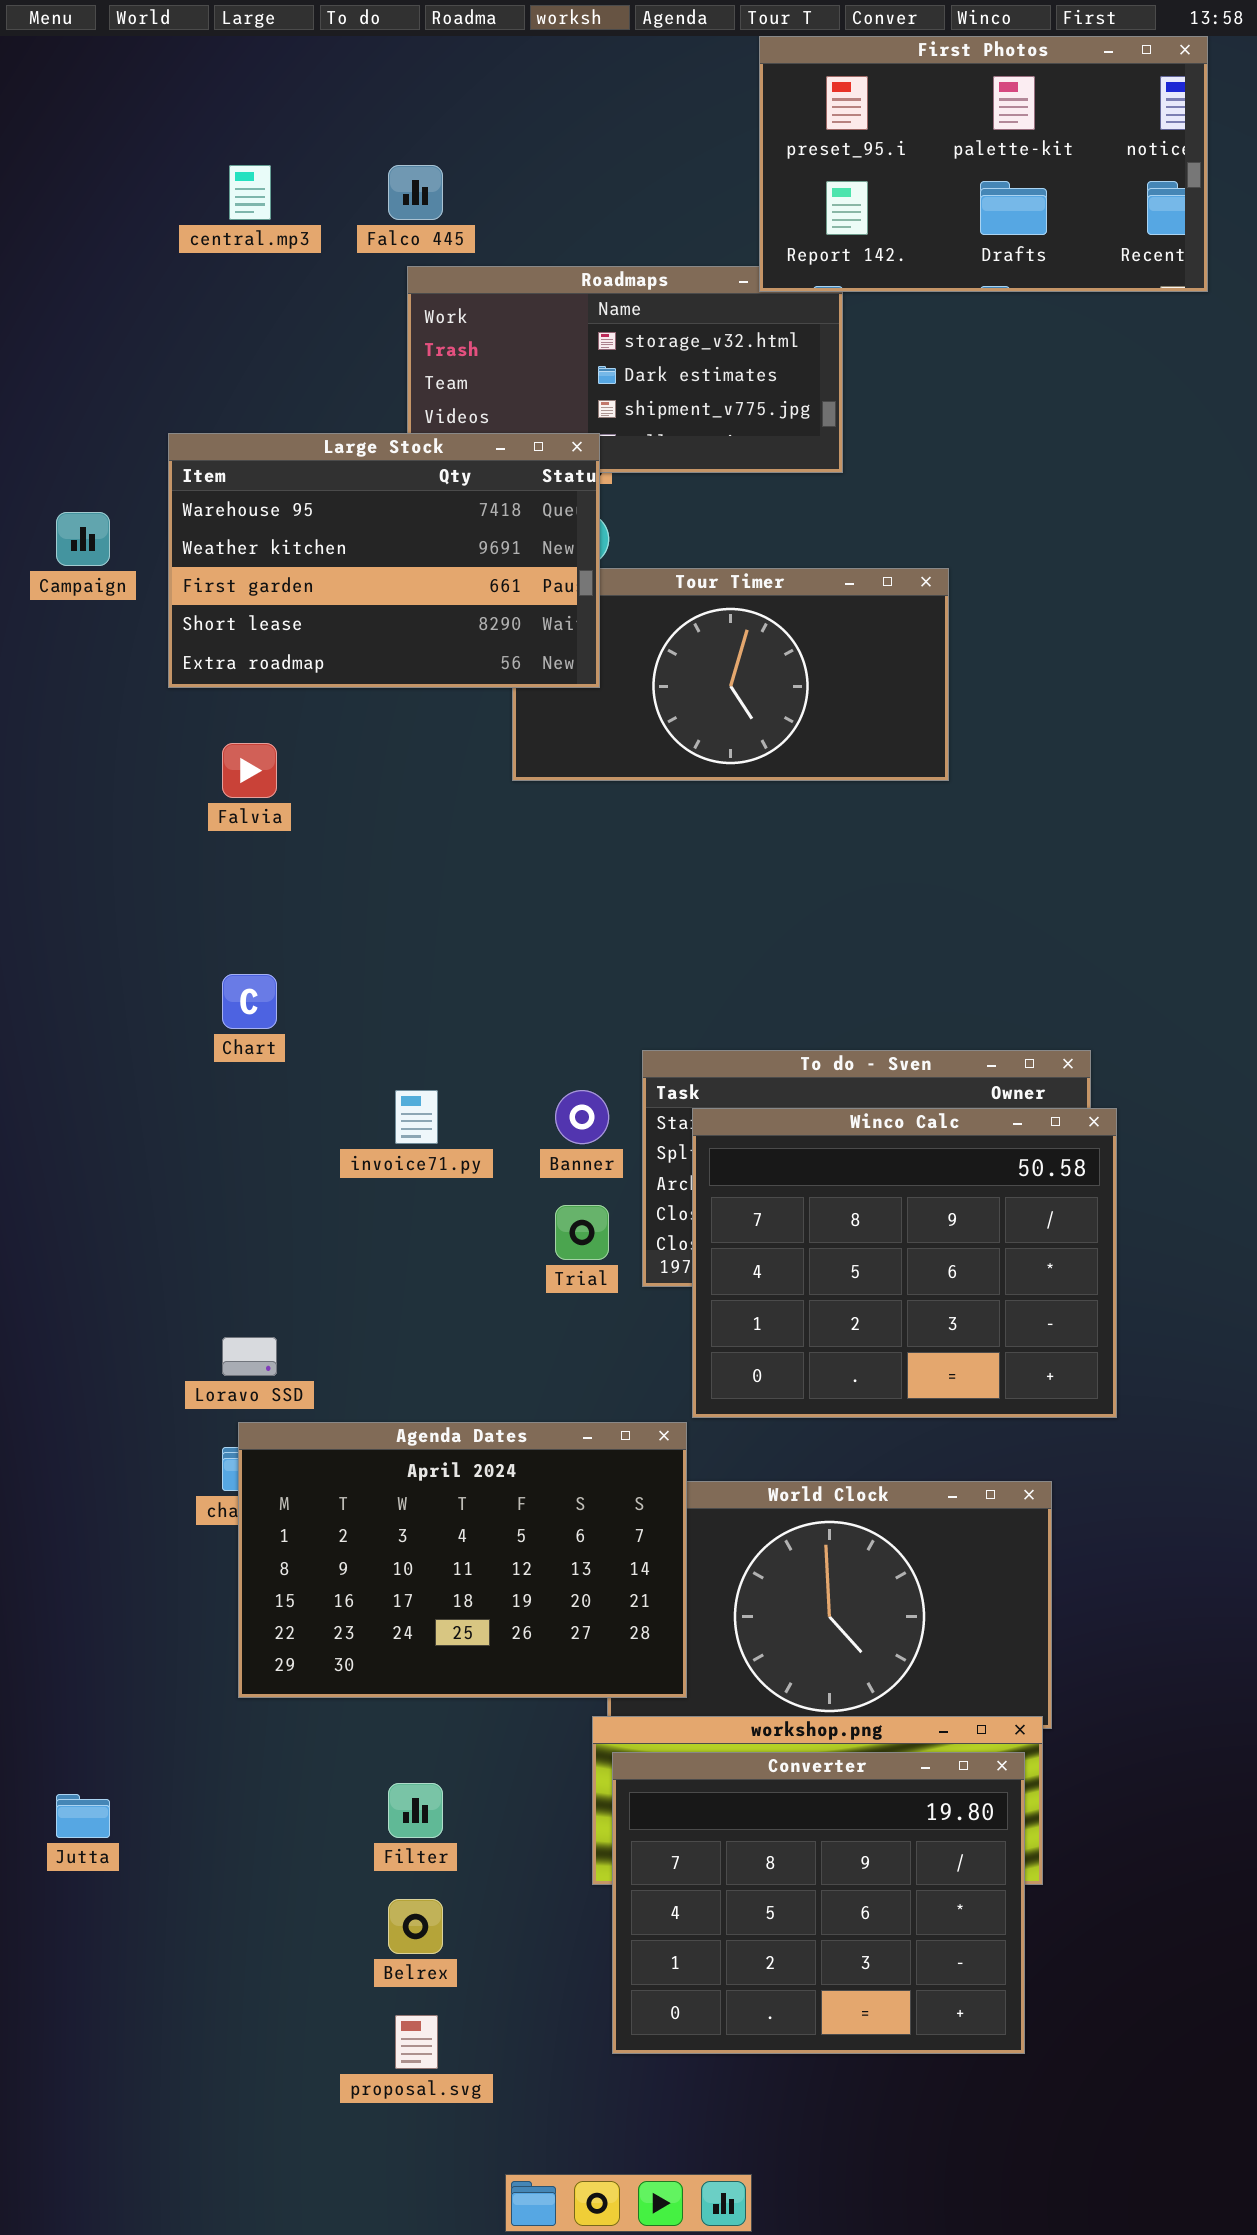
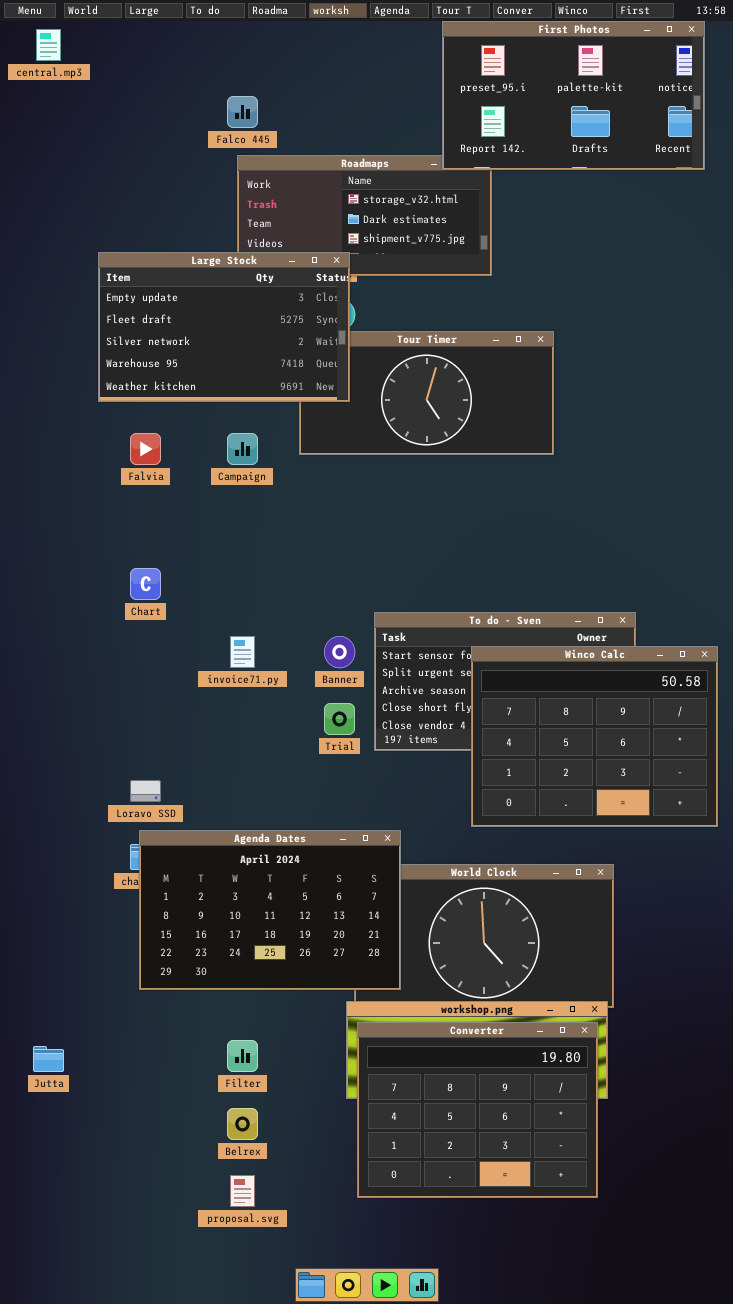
central.mp3: [229,165,271,220] -> [36,29,61,61], moved
Large Stock: [168,433,600,688] -> [98,252,350,402], scrolled up 3 rows
Campaign: [56,512,110,566] -> [227,433,258,465], moved
Winco Calc: [692,1108,1117,1418] -> [471,646,718,827], moved

